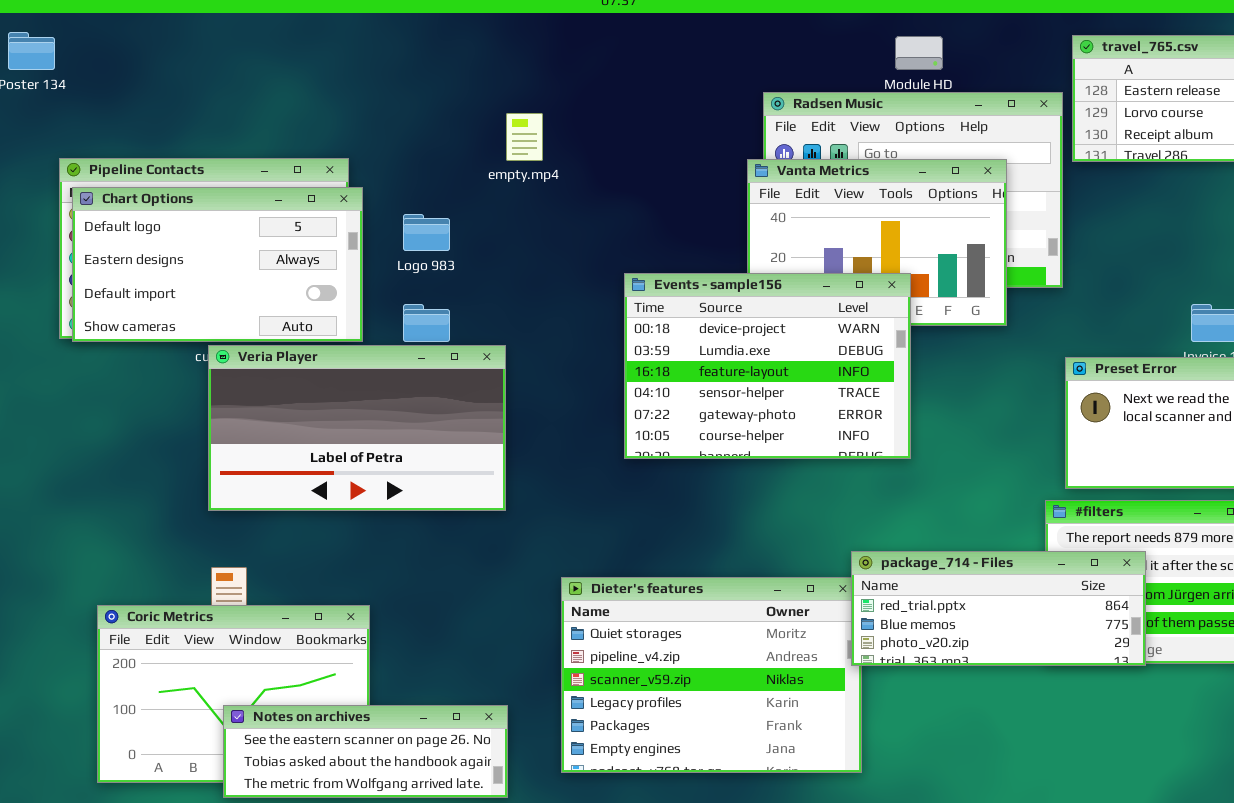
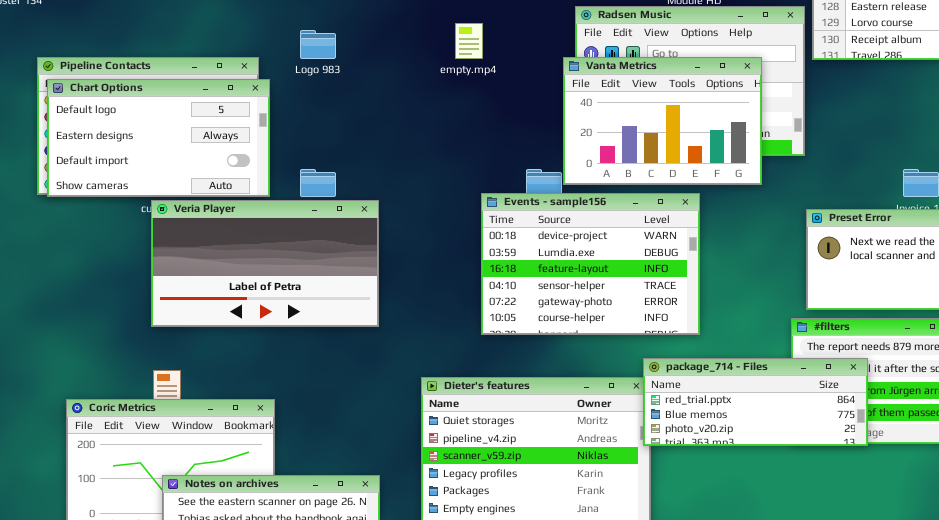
empty.mp4: [506,113,543,161] -> [455,23,483,59], moved
Logo 983: [403,214,450,251] -> [300,30,336,59], moved
Events - sample156: [624,273,911,459] -> [481,193,700,335], moved

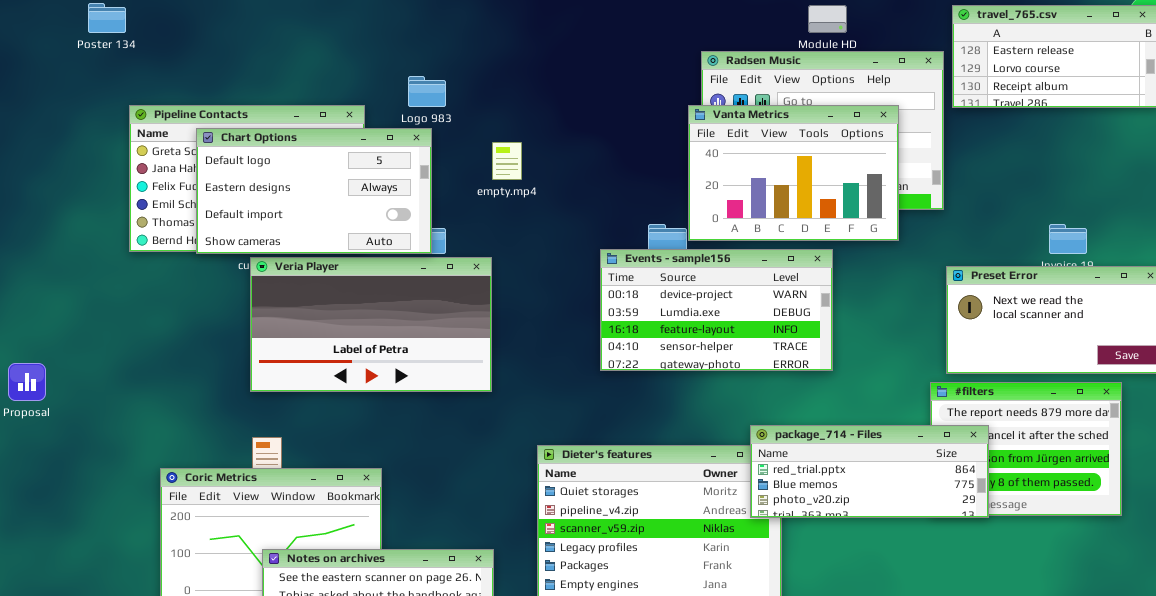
empty.mp4: [455,23,483,59] -> [492,142,522,180], moved
Chart Options: [47,79,270,197] -> [196,128,432,254], moved
Events - sample156: [481,193,700,335] -> [600,249,833,371], resized
package_714 - Files: [643,358,868,446] -> [750,425,989,518], moved

